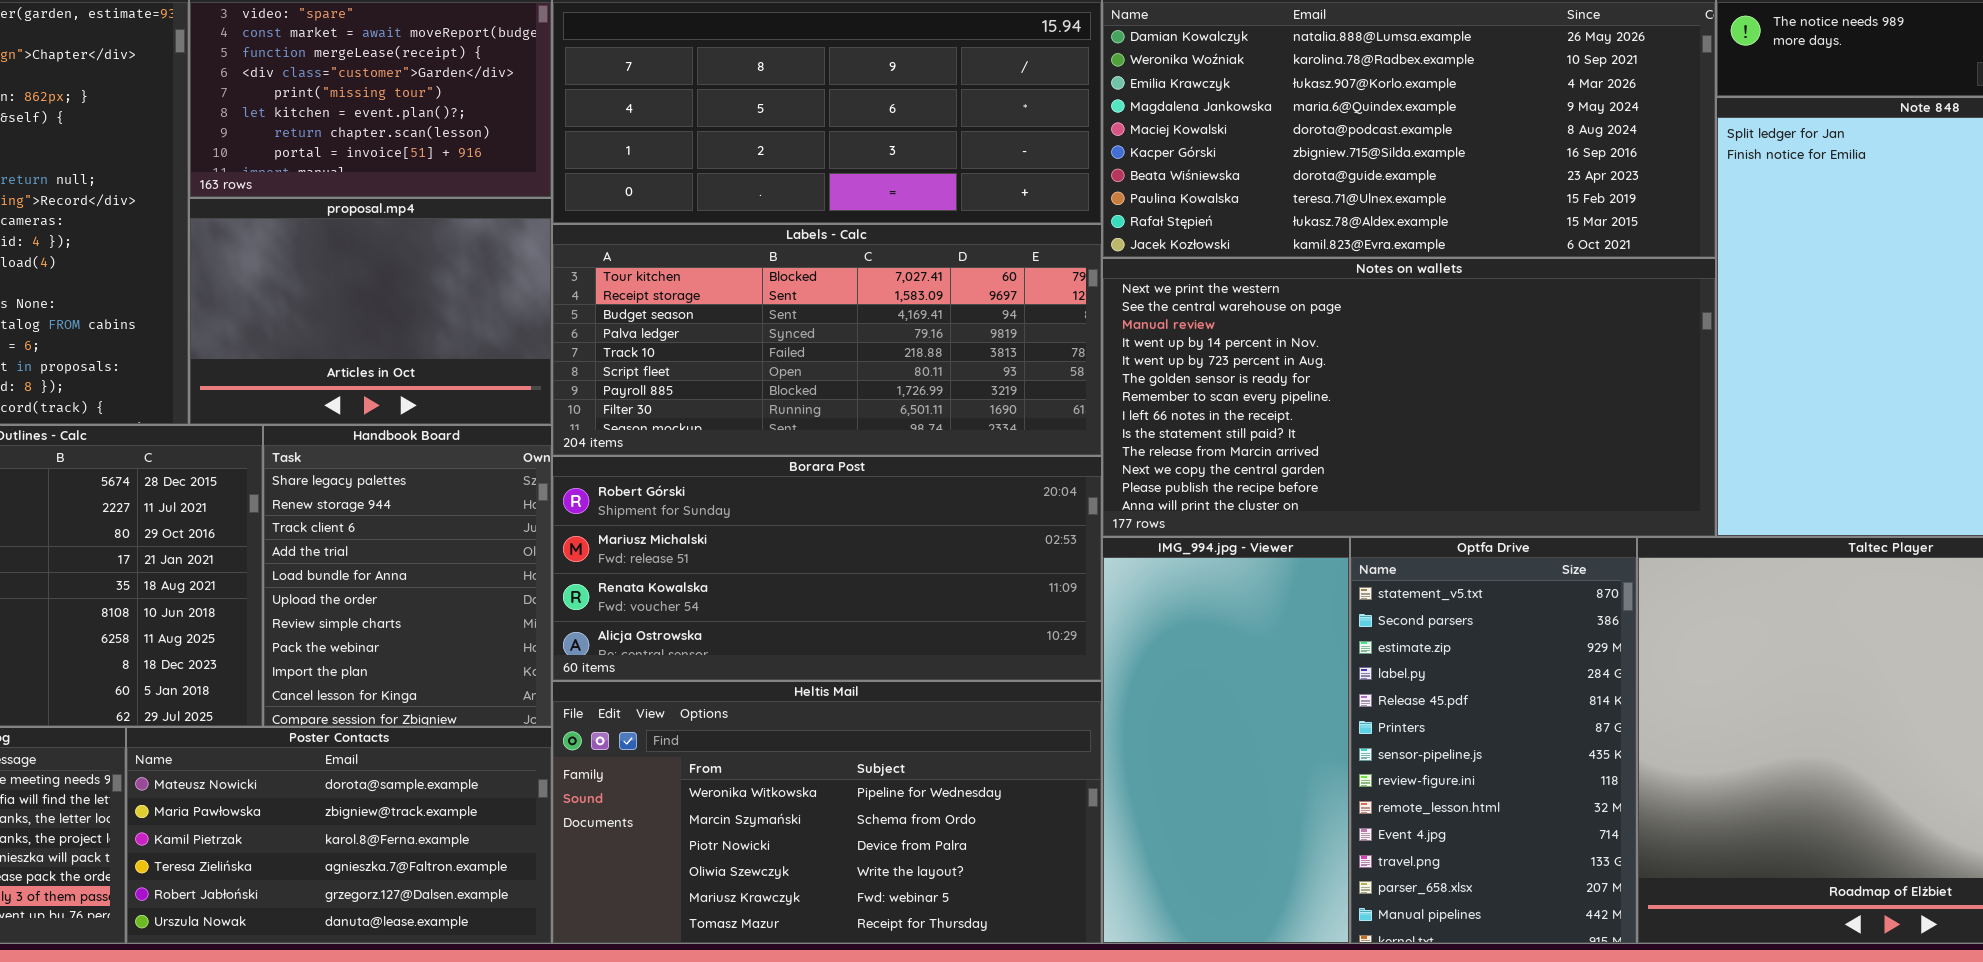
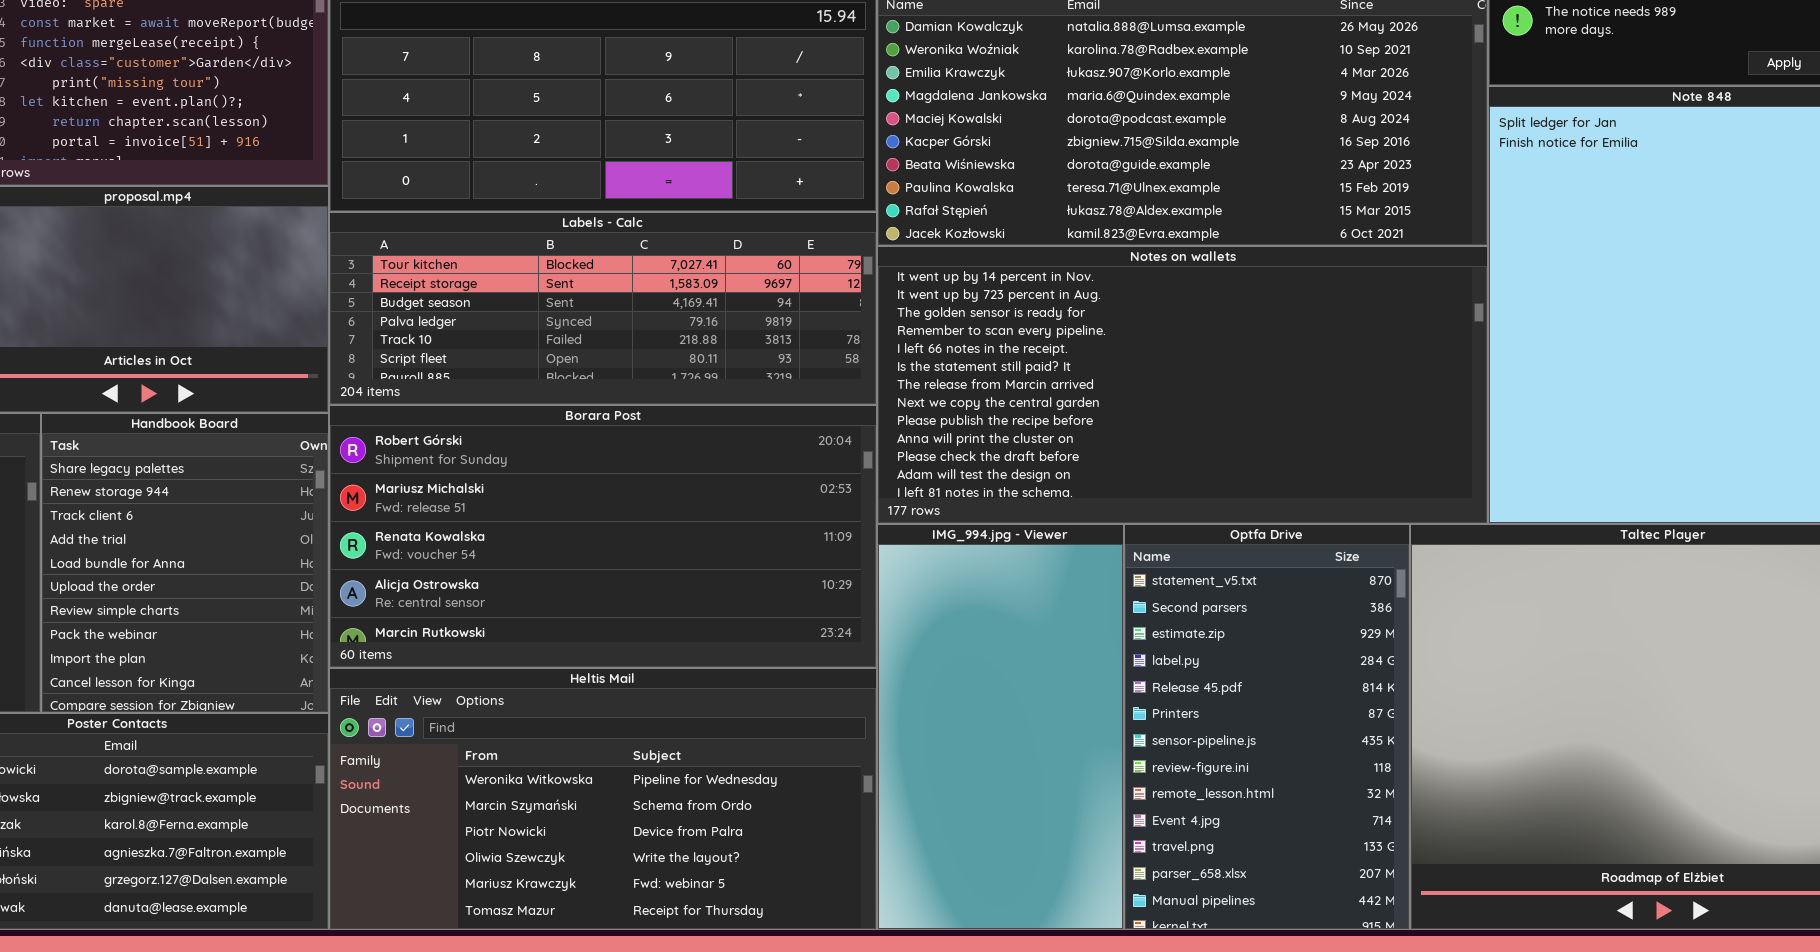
Labels - Calc: [552,224,1102,456] -> [329,212,877,405], resized
Notes on wallets: [1102,258,1716,537] -> [877,246,1488,524], scrolled down 3 rows
Borara Post: [552,456,1102,681] -> [329,405,877,668], resized

